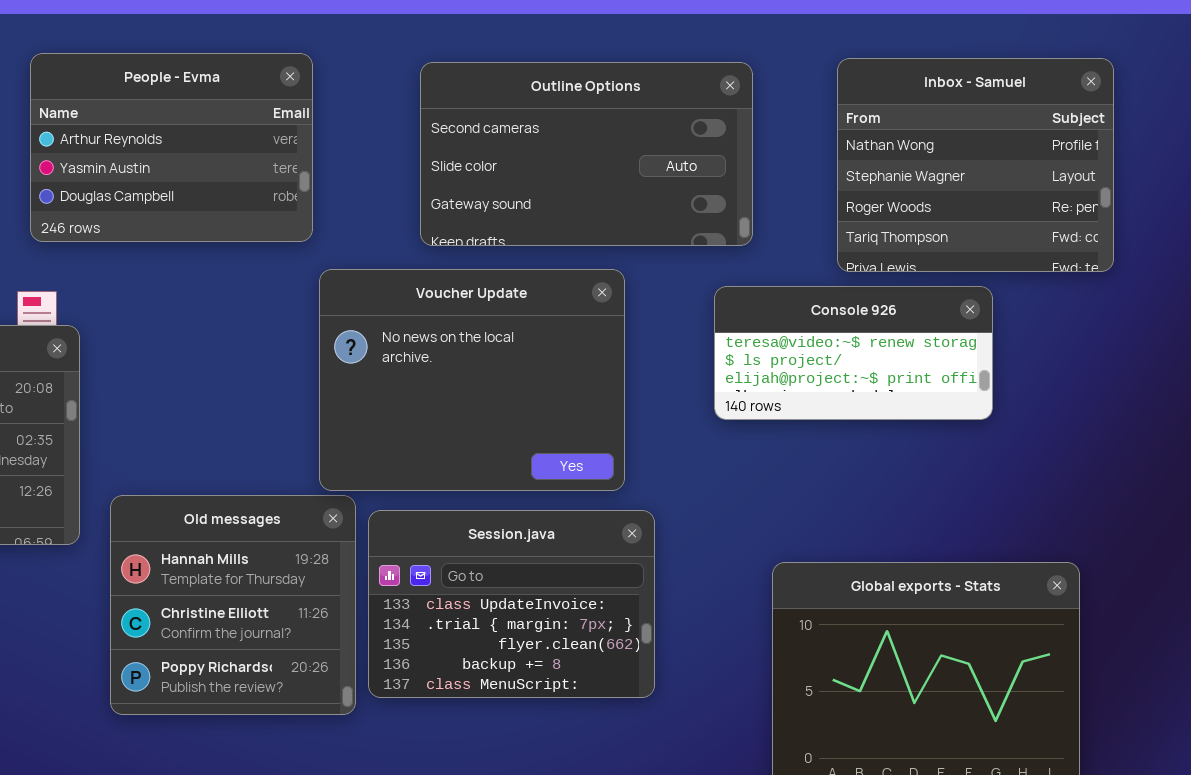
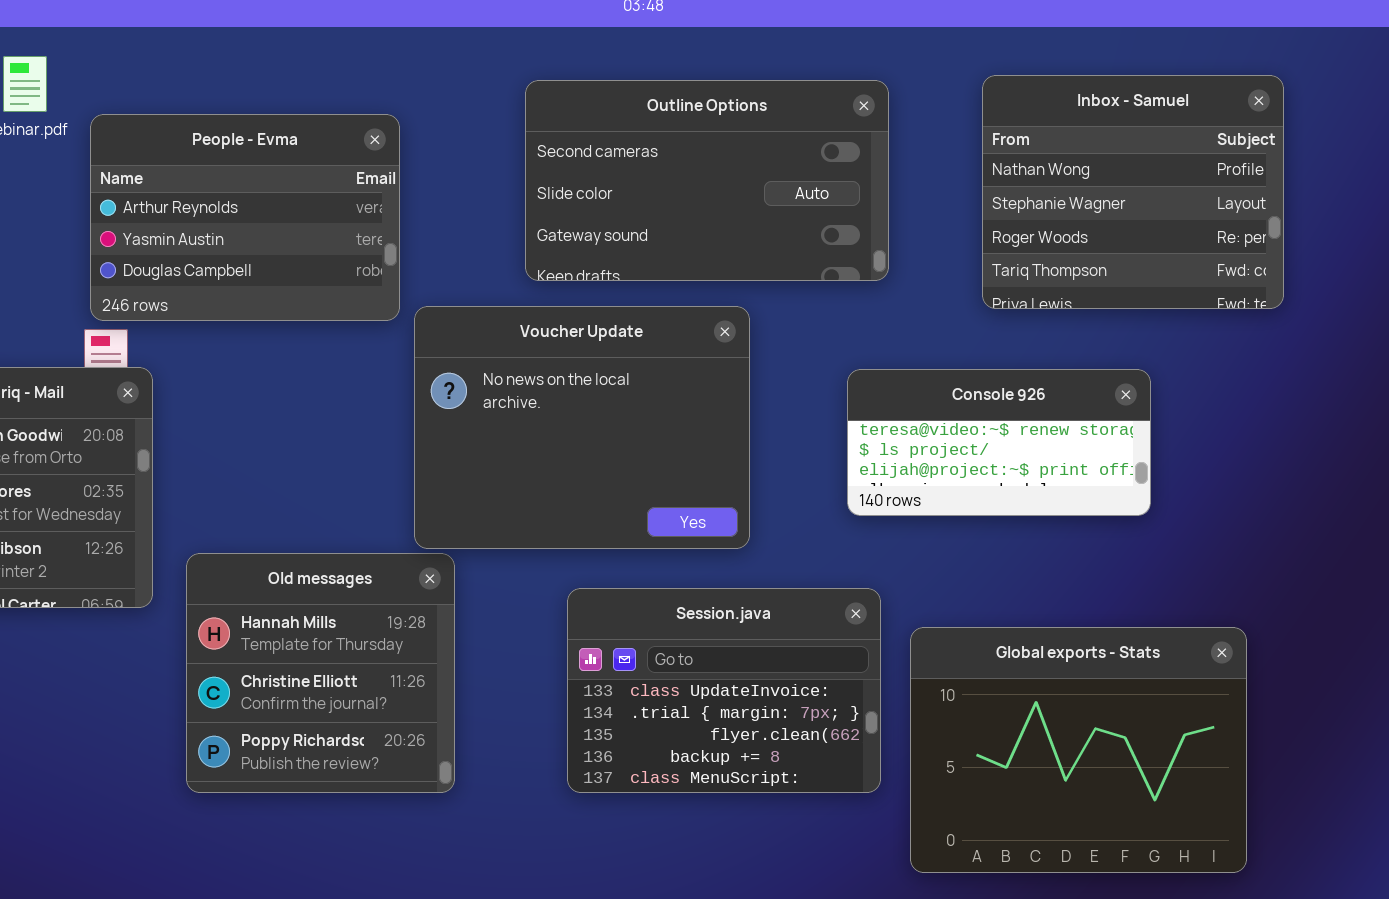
People - Evma: [30,53,313,242] -> [90,114,400,321], moved
Console 926: [714,286,993,420] -> [847,369,1151,516], moved
Session.java: [368,510,655,698] -> [567,588,881,793], moved

